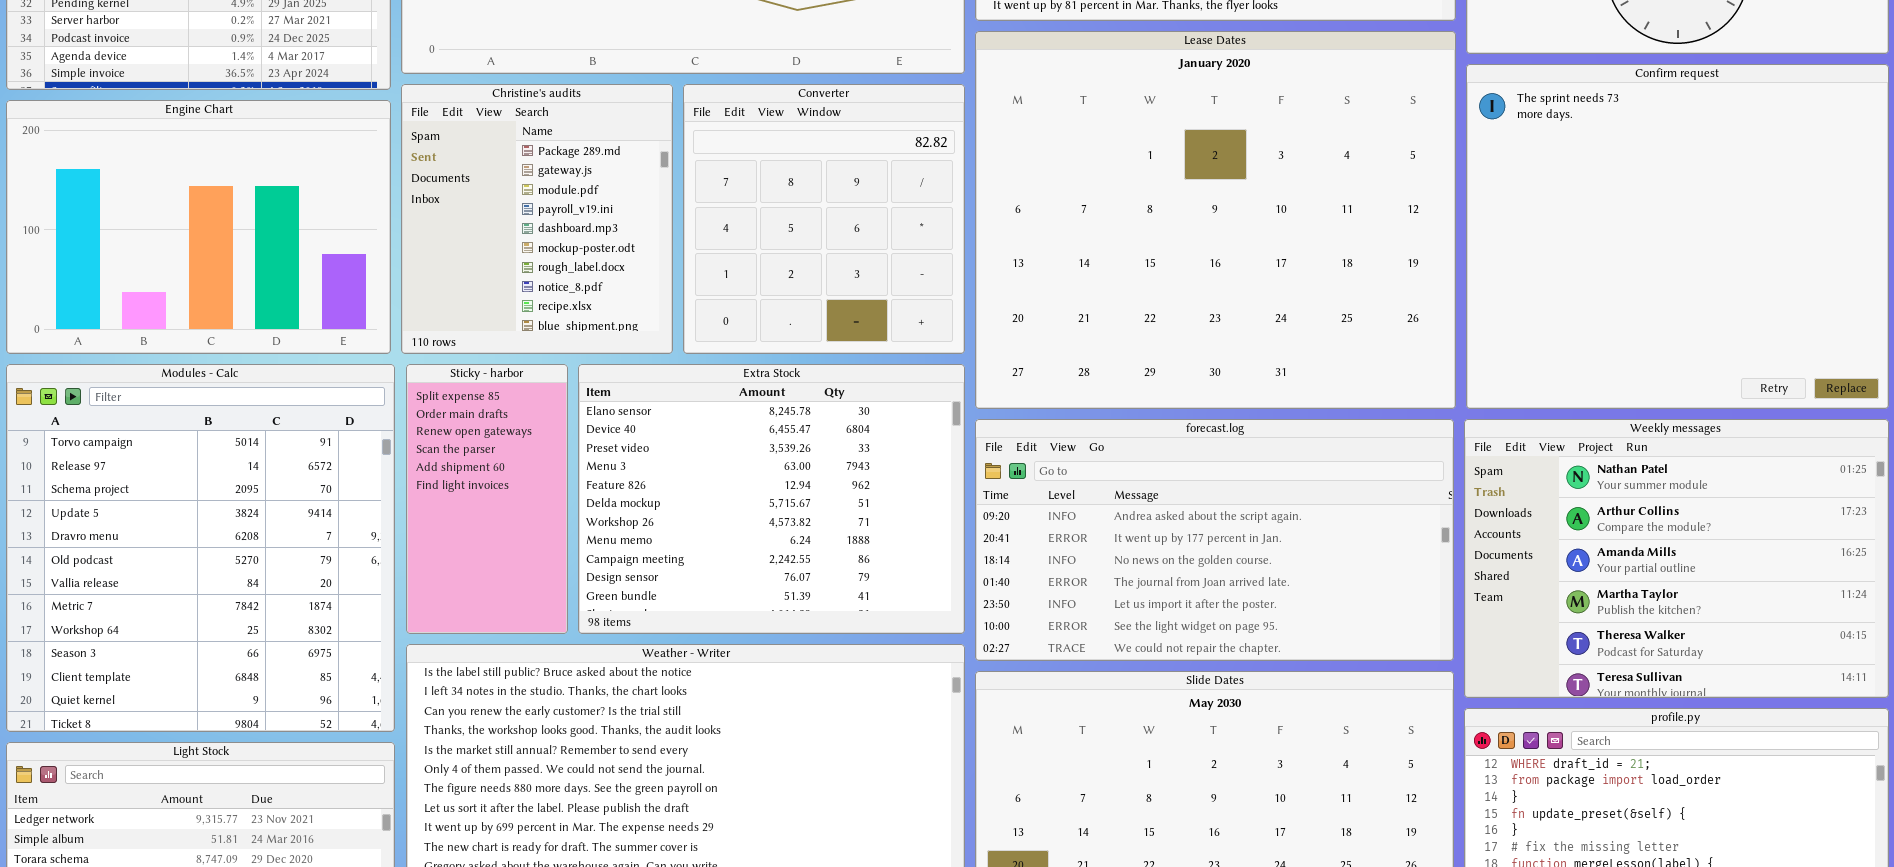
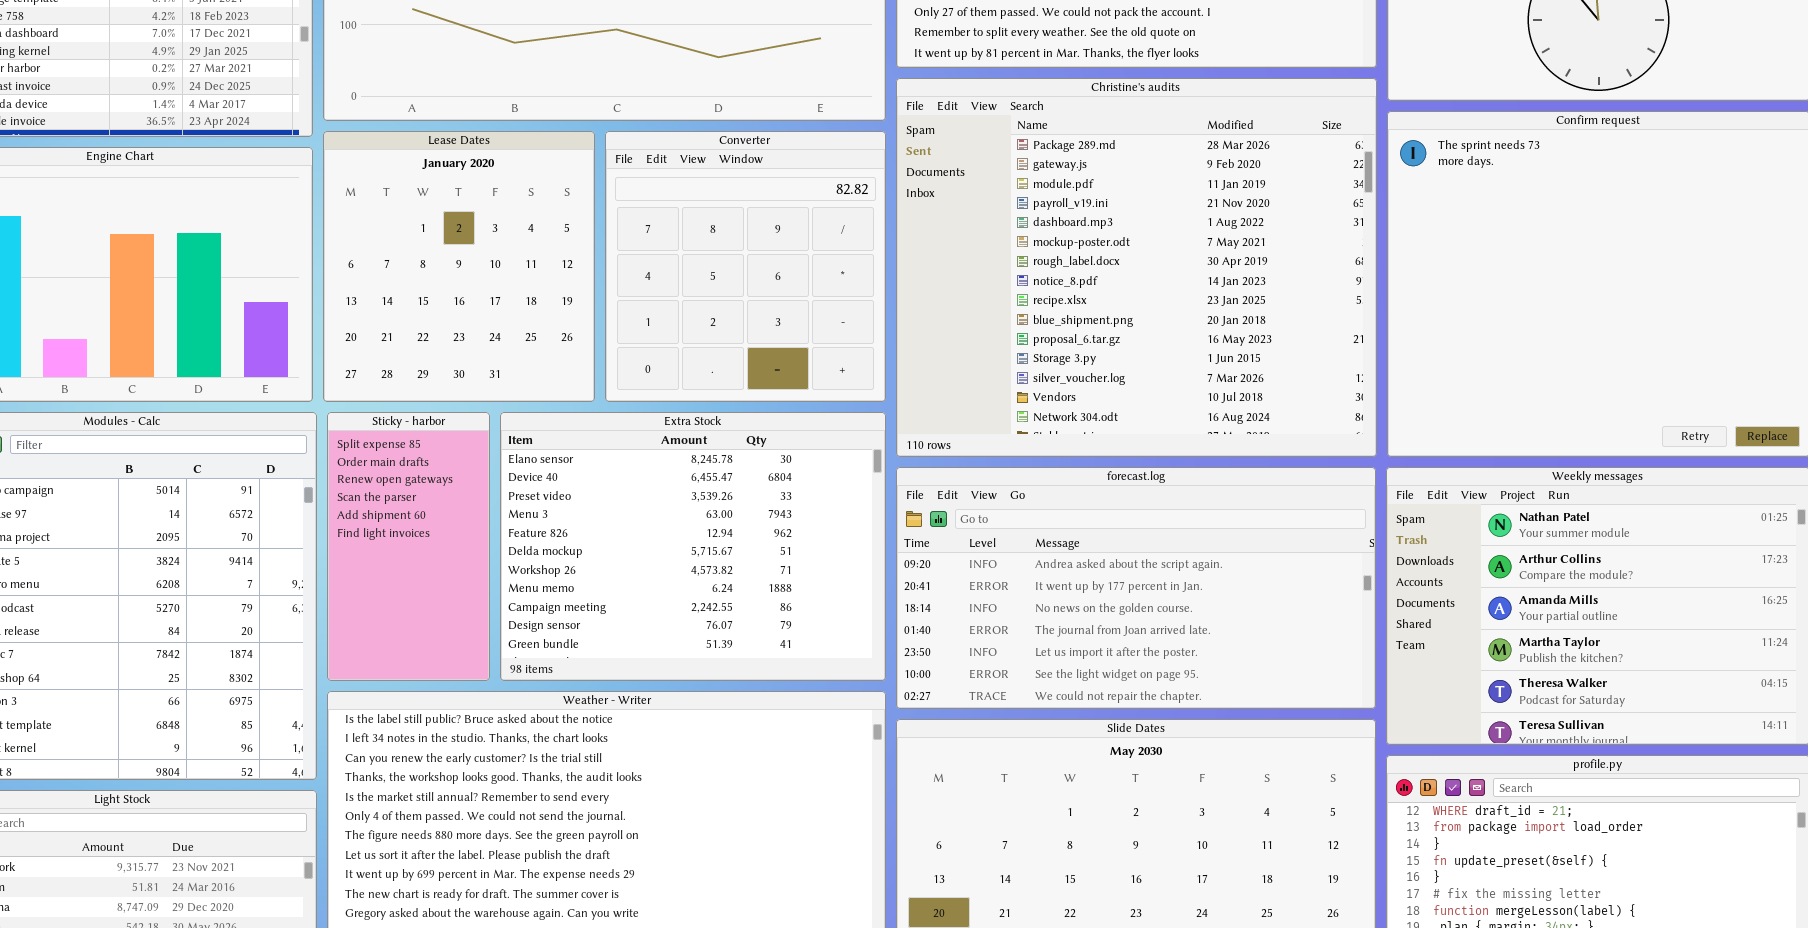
Lease Dates: [975,31,1456,409] -> [323,131,595,402], moved, resized
Christine's audits: [401,84,673,354] -> [896,78,1377,457], moved, resized

